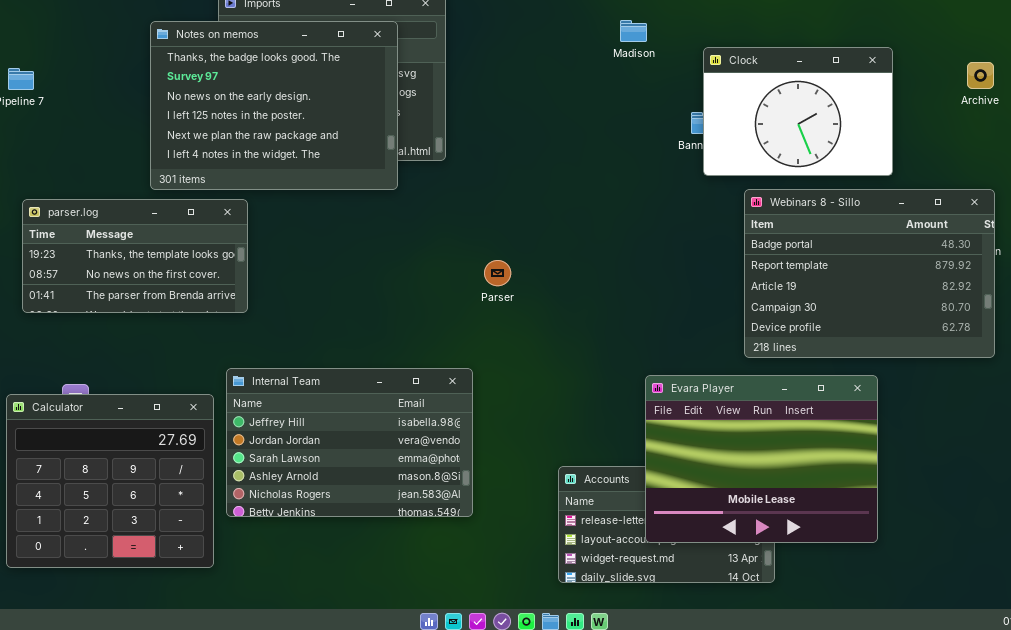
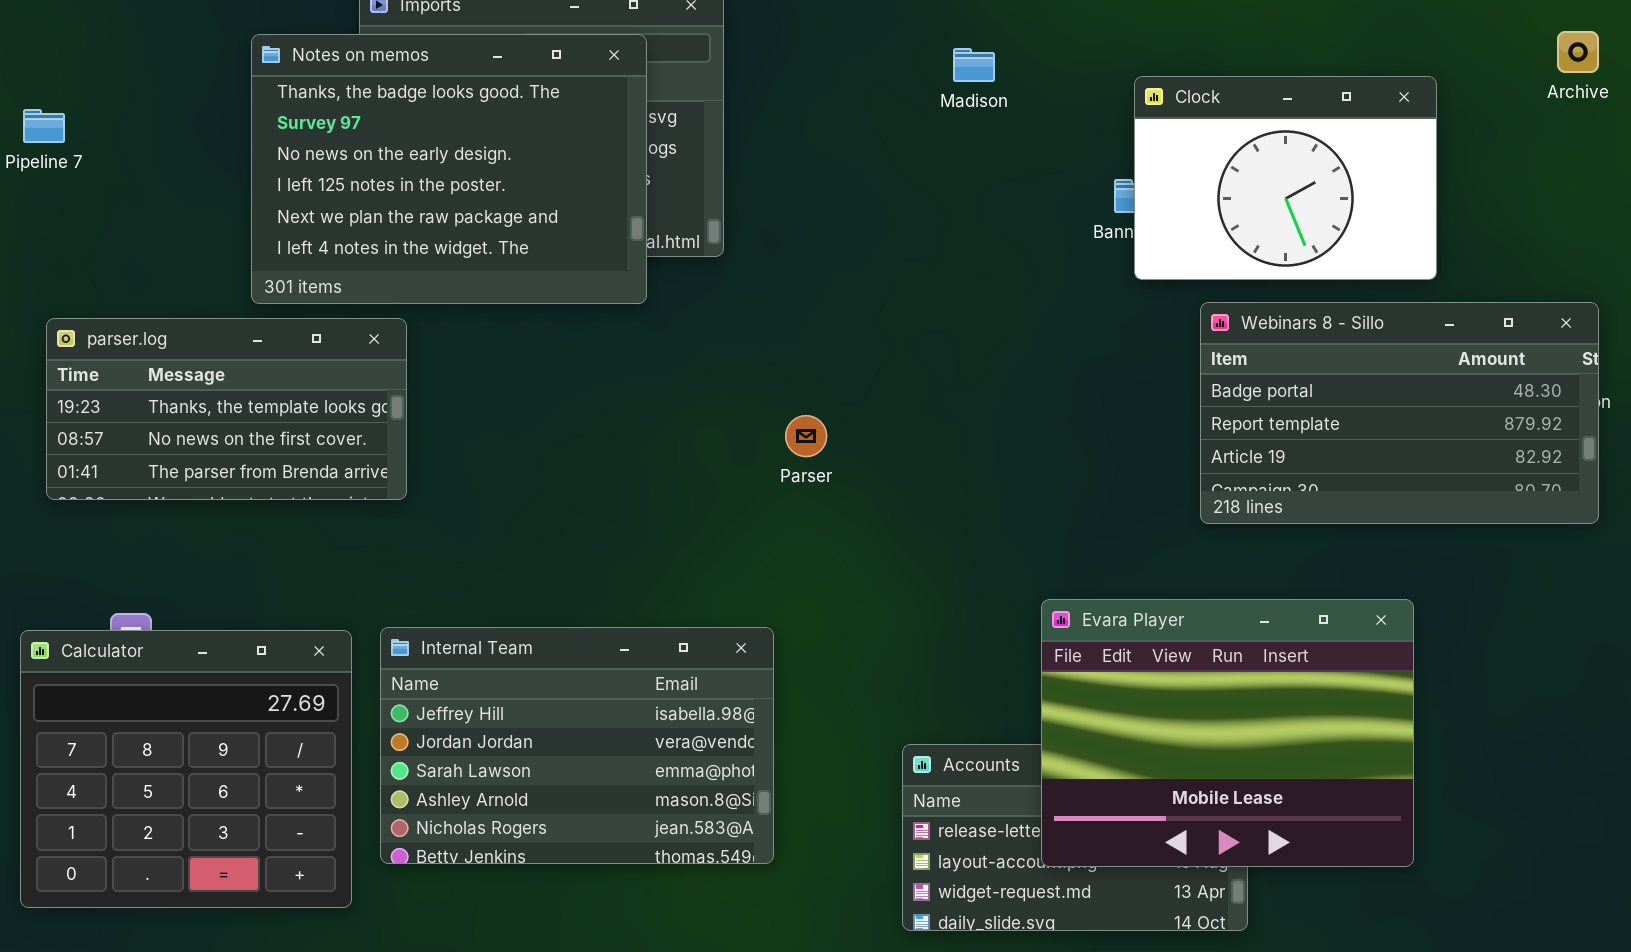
Madison: [620,20,647,42] -> [953,48,995,82], moved
Archive: [967,62,994,89] -> [1557,31,1599,73], moved
Webinars 8 - Sillo: [744,189,995,358] -> [1200,302,1599,524], resized
Internal Team: [226,368,473,517] -> [380,627,774,864], moved

